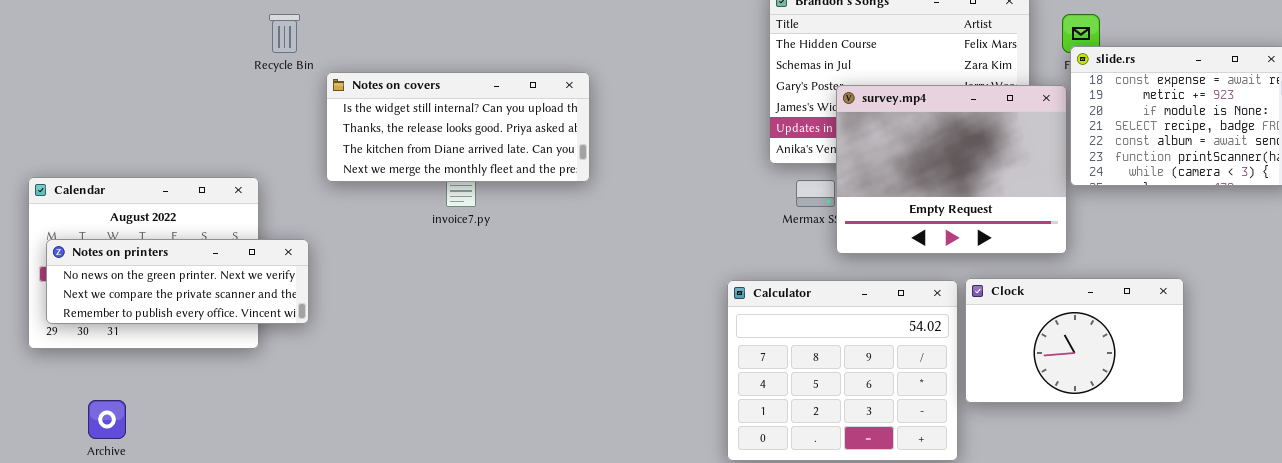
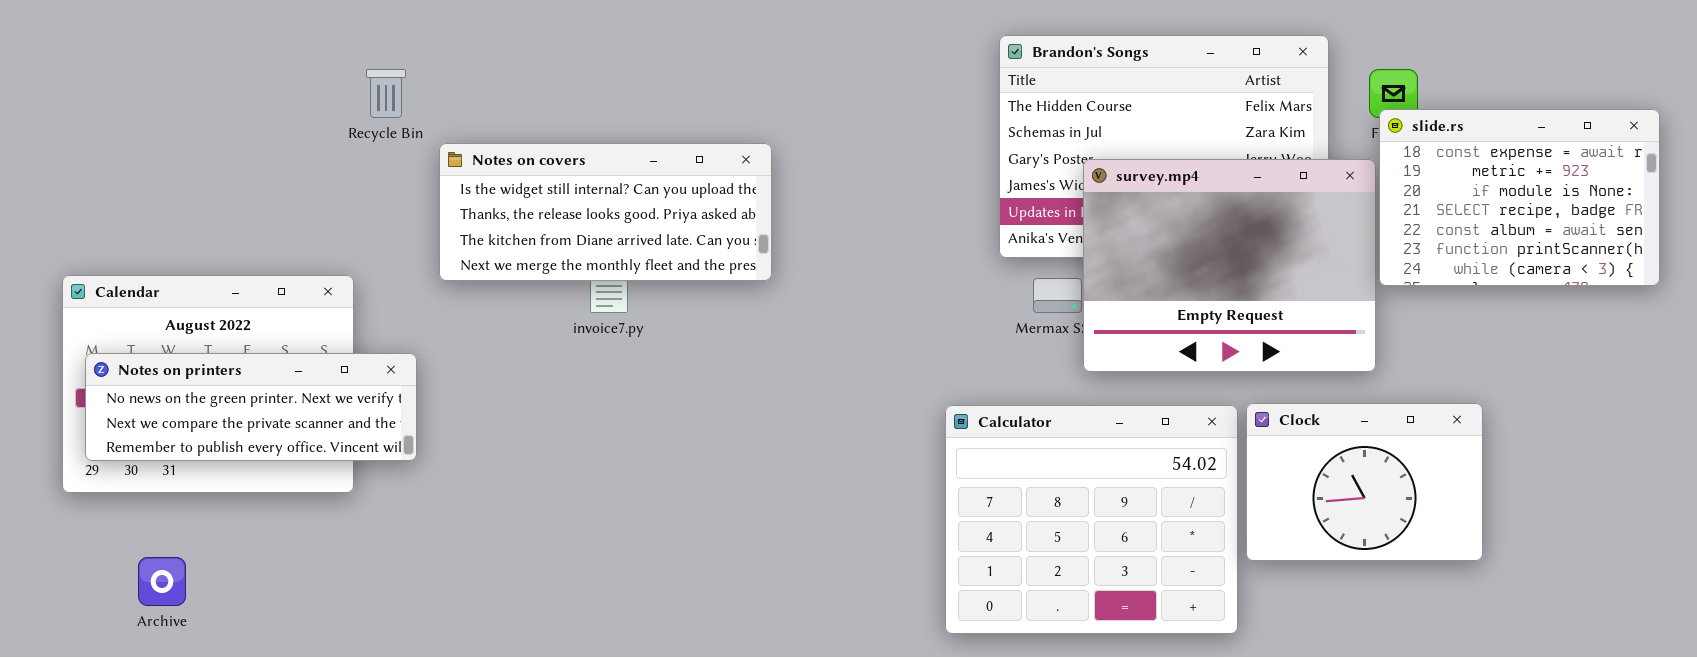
Clock: [965,278,1184,403] -> [1246,403,1483,561], resized

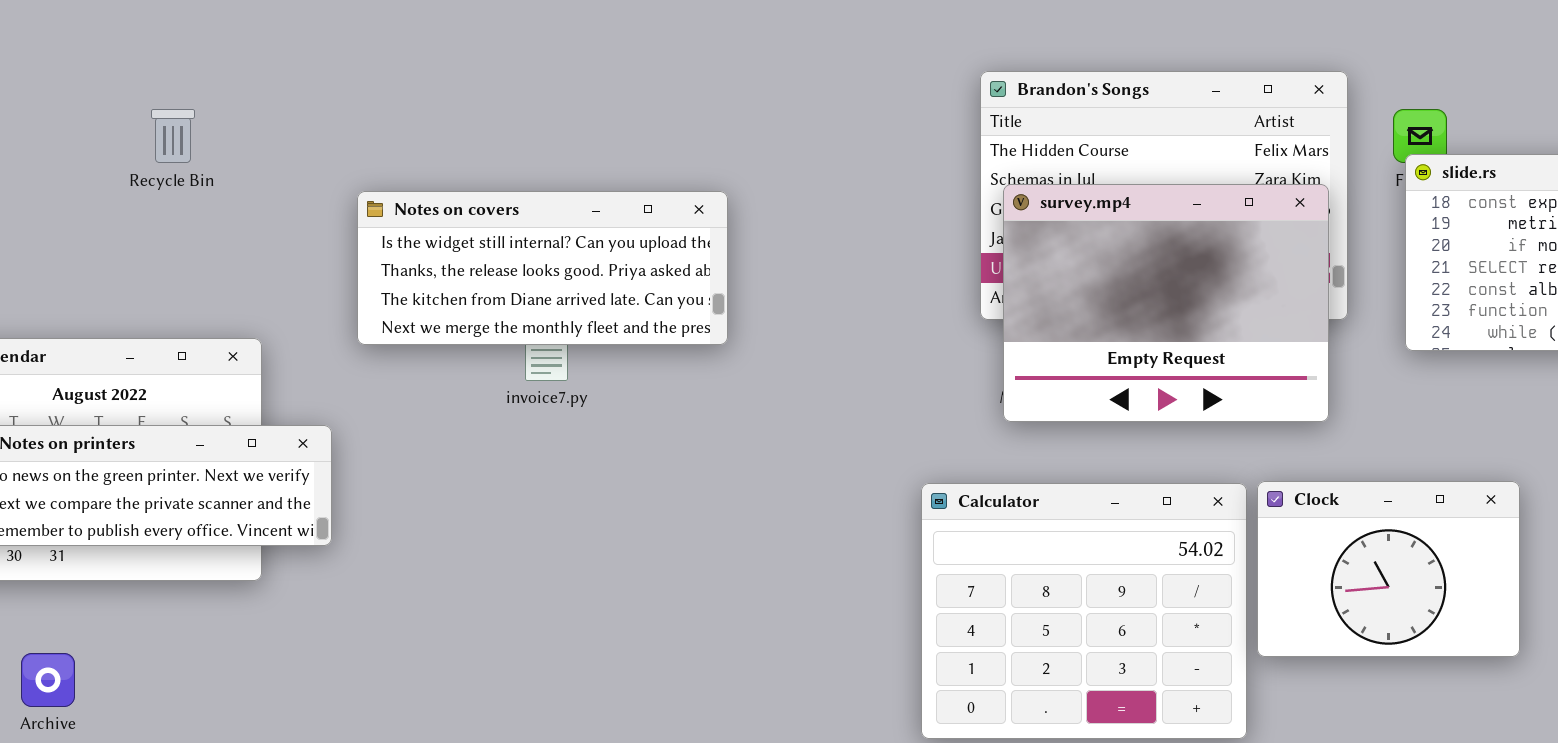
Recycle Bin: [366,69,406,118] -> [151,109,195,163], moved
survey.mp4: [1083,159,1376,372] -> [1003,184,1329,422], moved

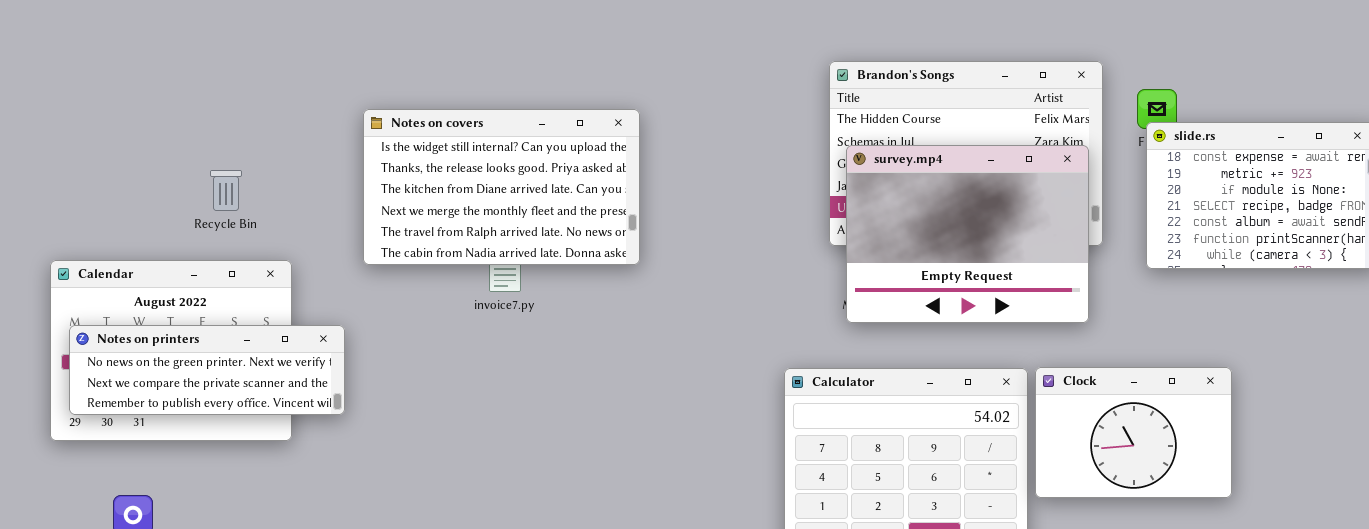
Recycle Bin: [151,109,195,163] -> [210,170,242,211], moved
Notes on covers: [357,191,728,345] -> [363,109,640,265], resized

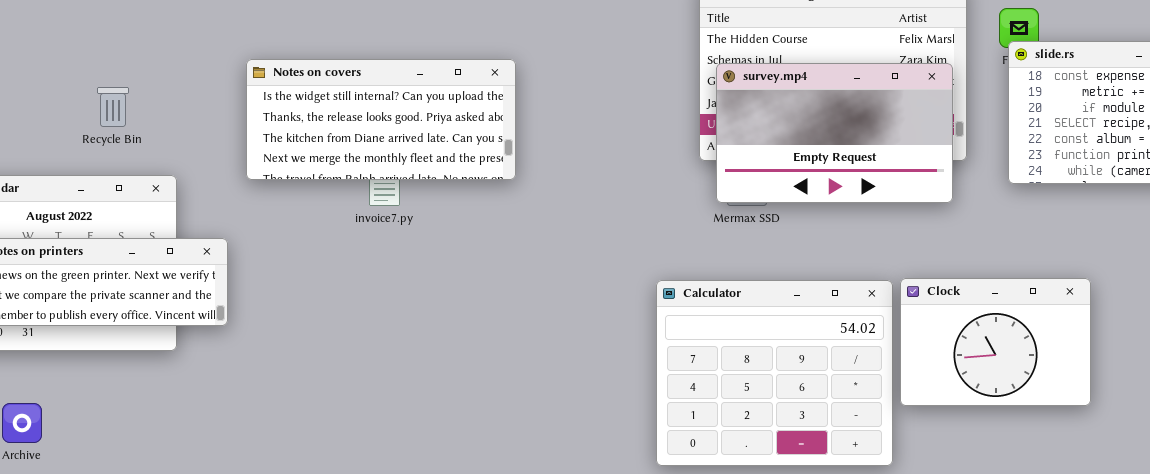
Notes on covers: [363,109,640,265] -> [246,59,516,180], resized
survey.mp4: [846,145,1089,323] -> [716,63,953,203], resized

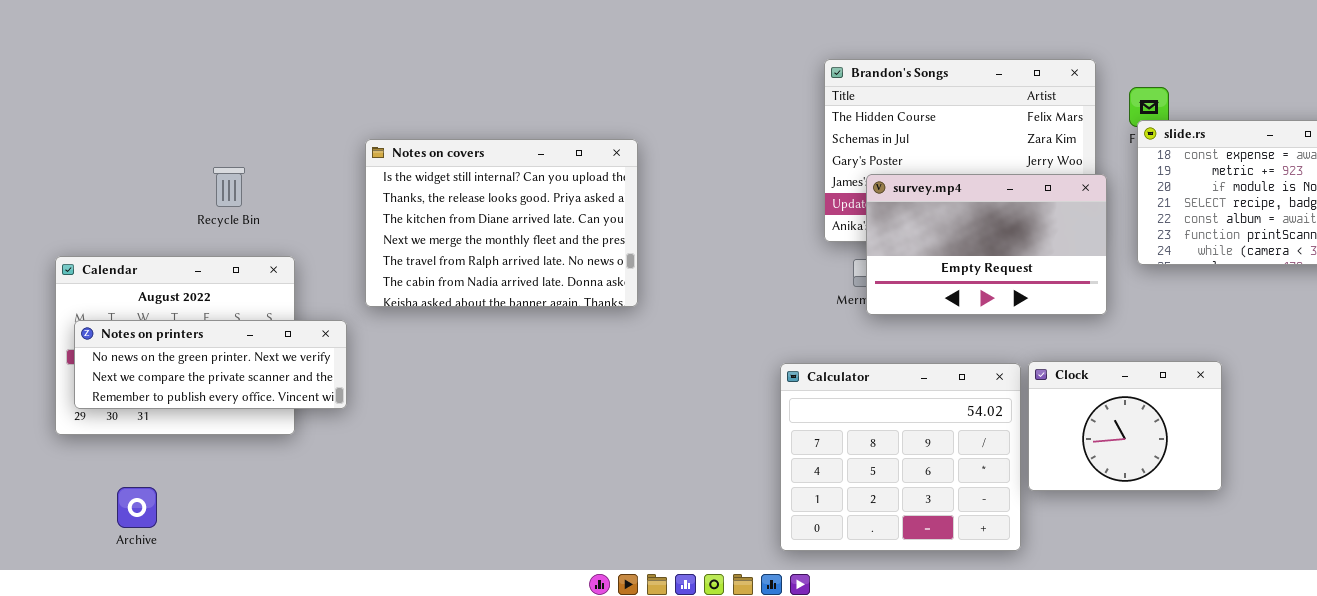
Notes on covers: [246,59,516,180] -> [365,139,638,307], resized
survey.mp4: [716,63,953,203] -> [866,174,1107,315], moved

